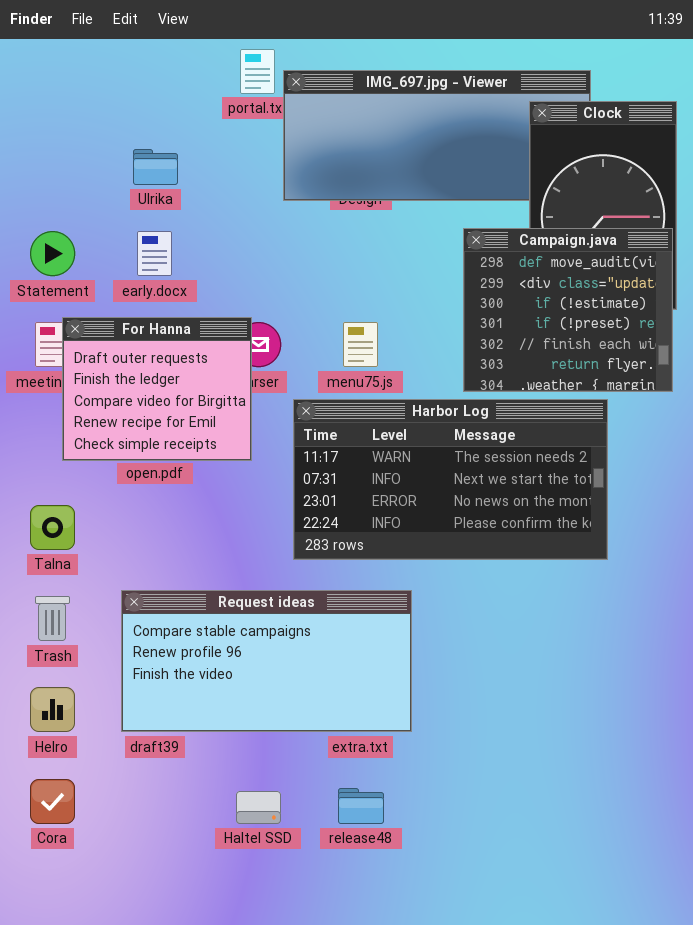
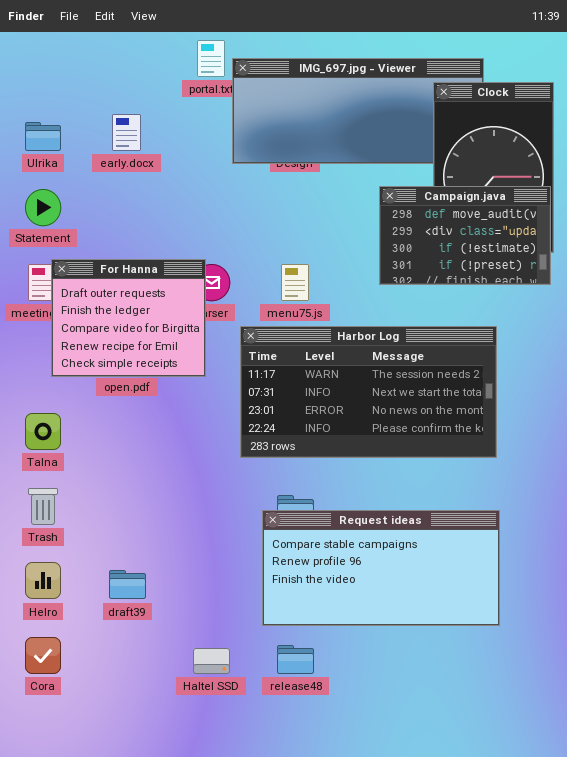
Ulrika: [133,149,178,185] -> [25,122,61,151], moved
Campaign.java: [463,228,673,392] -> [379,186,551,285], resized
early.docx: [137,231,172,276] -> [112,114,141,151], moved
Request ideas: [121,590,412,732] -> [262,510,500,626], moved

